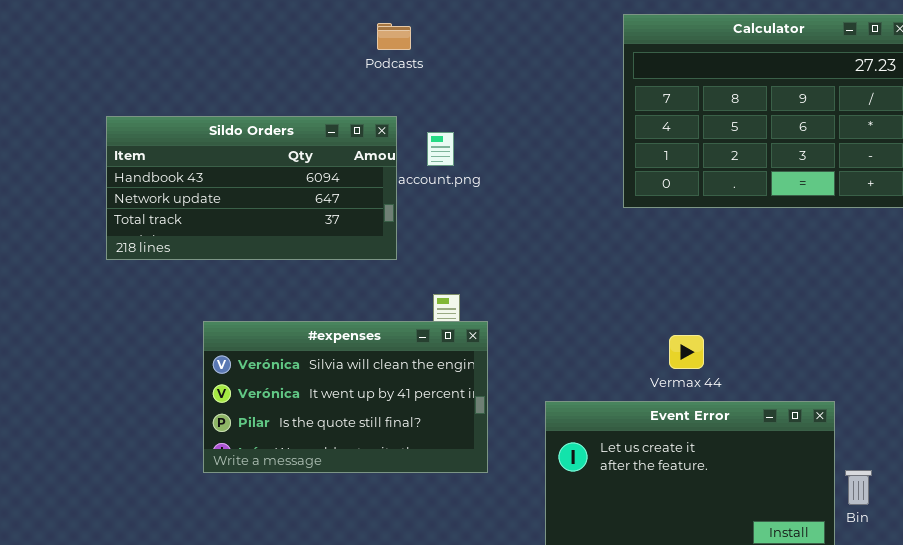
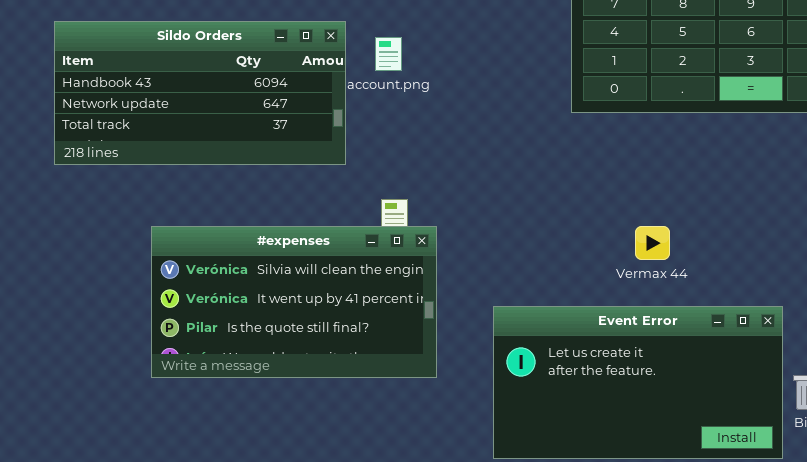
Vermax 44: [669,335,704,369] -> [635,226,670,260], moved

